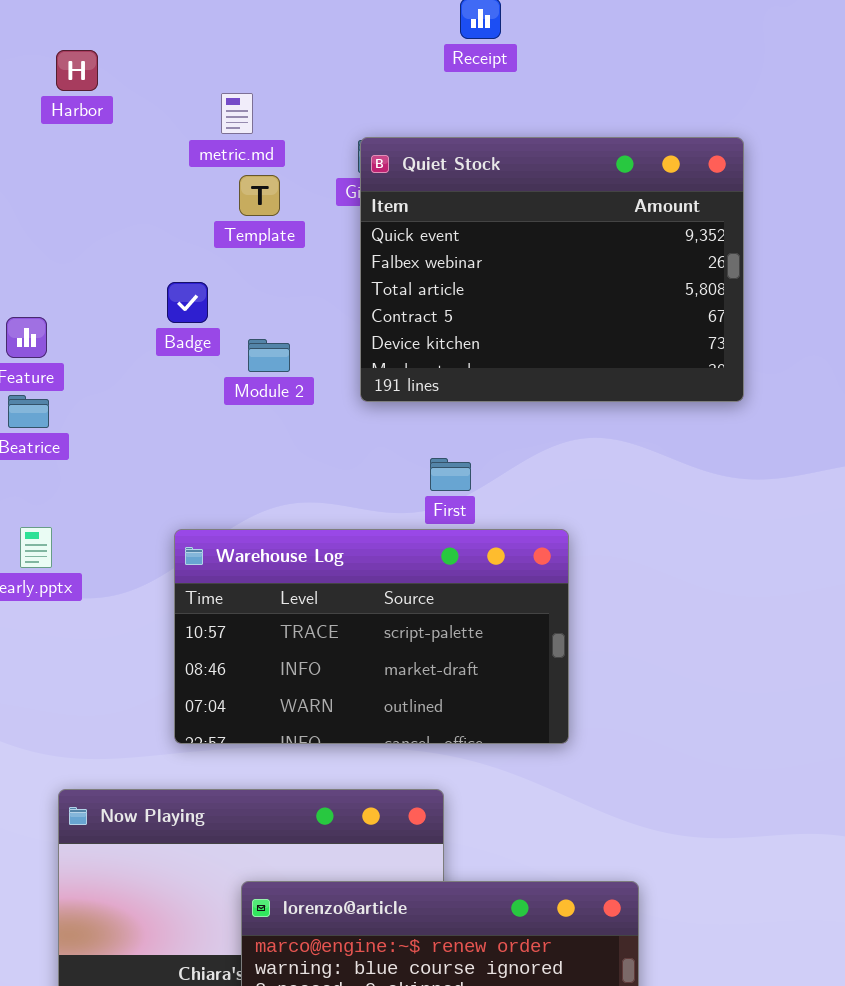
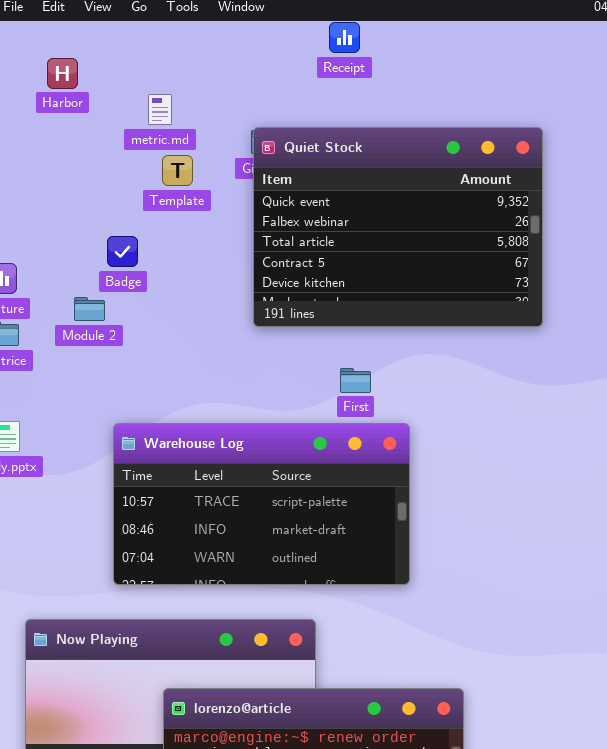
Harbor: [56,50,98,91] -> [47,58,78,89], moved
Module 2: [248,339,290,372] -> [74,297,105,321], moved
First: [430,458,471,491] -> [340,368,371,393], moved

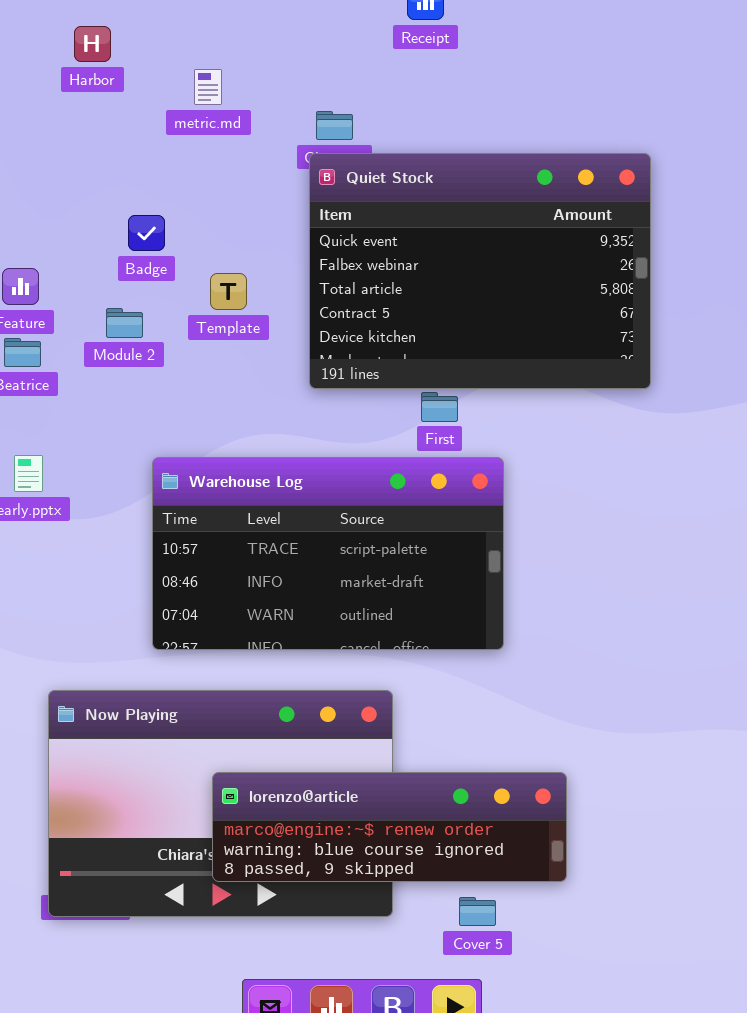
Quiet Stock: [253,127,543,327] -> [309,153,651,389], moved
Template: [162,155,193,186] -> [210,273,247,310], moved
Badge: [107,236,138,267] -> [128,215,165,251], moved

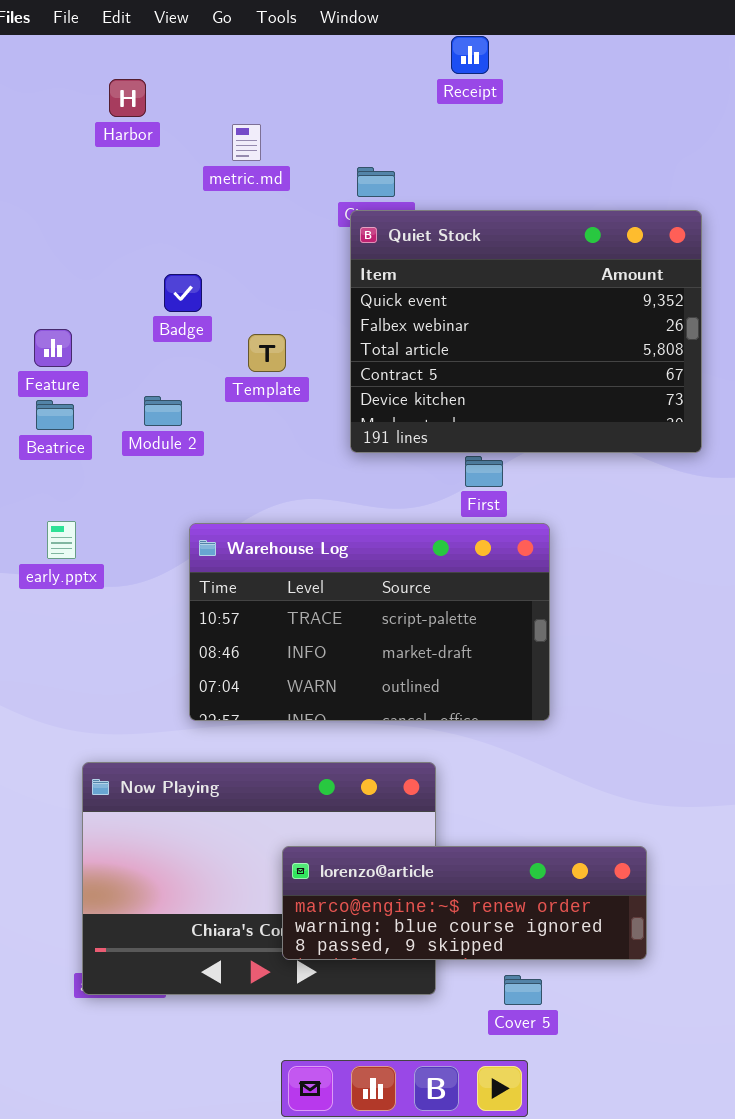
Module 2: [106,308,143,338] -> [144,396,182,426], moved
lorenzo@article: [212,772,567,882] -> [282,846,647,960], moved

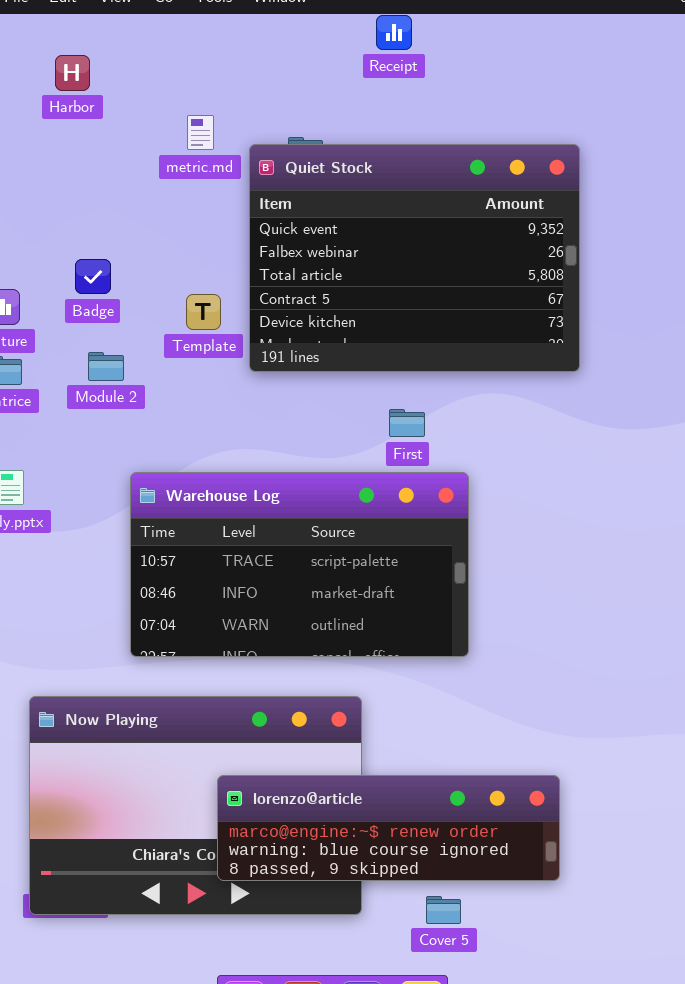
metric.md: [232,124,261,161] -> [187,115,214,150], moved
Quiet Stock: [350,210,702,453] -> [249,144,580,372], moved
Badge: [164,274,202,312] -> [75,259,111,294], moved

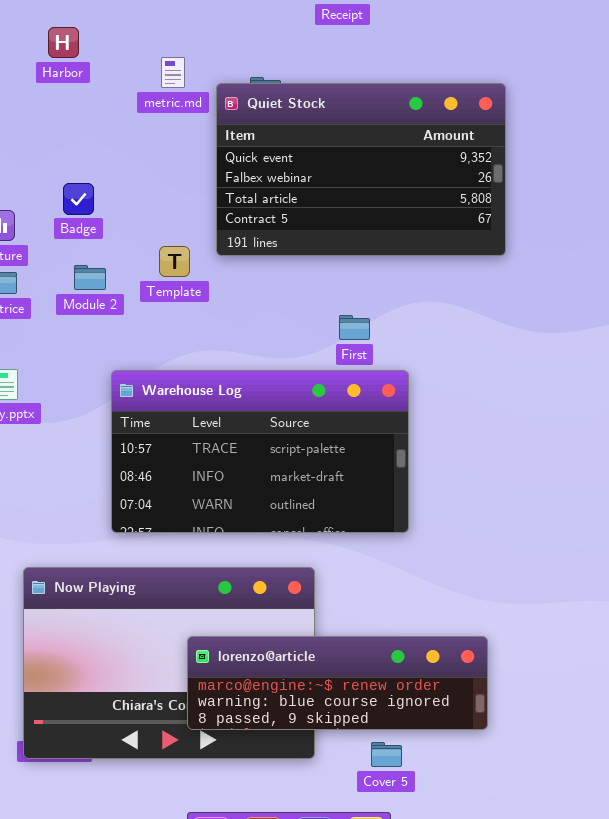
Harbor: [55,55,90,91] -> [48,27,79,58], moved
Quiet Stock: [249,144,580,372] -> [216,83,506,256], resized
Template: [186,294,221,330] -> [159,246,190,277], moved

